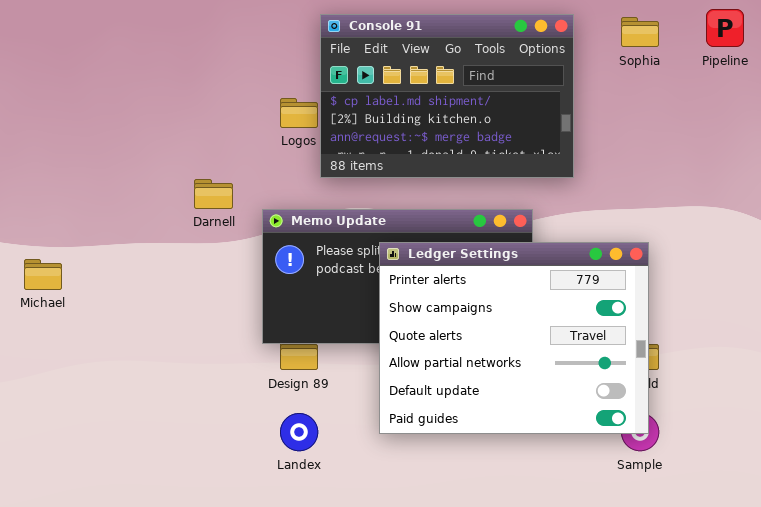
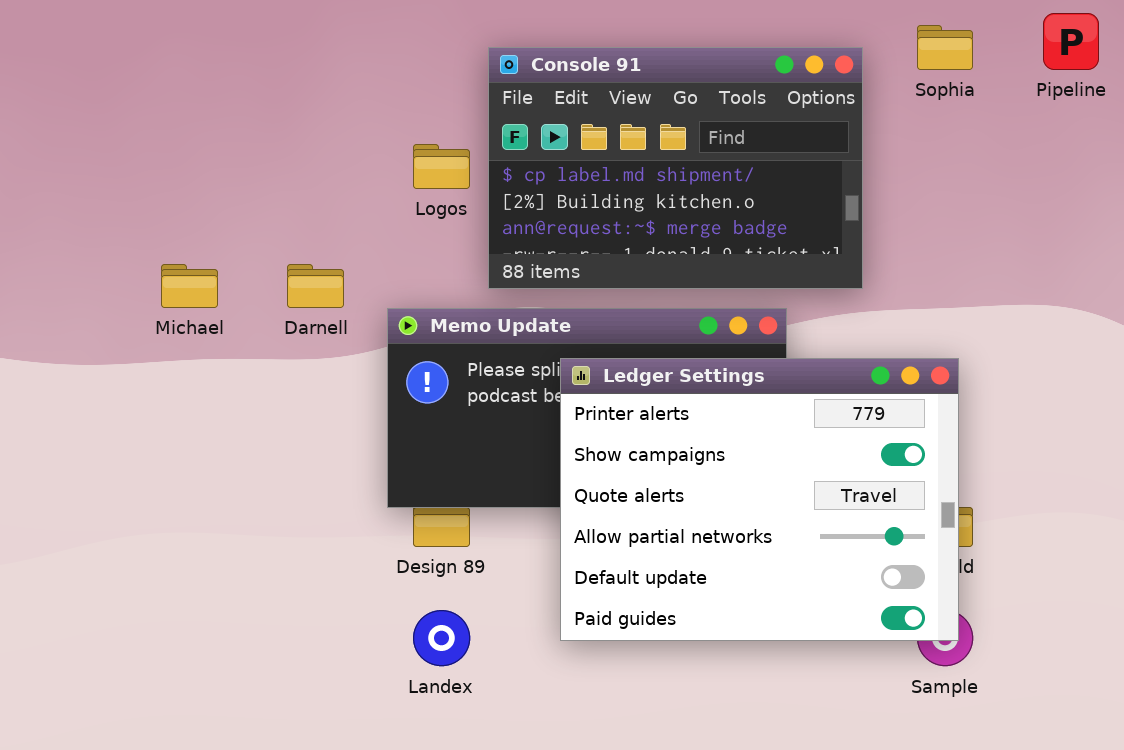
Console 91: [320,14,574,178] -> [488,47,863,289], moved
Michael: [24,259,62,290] -> [161,264,218,308], moved

